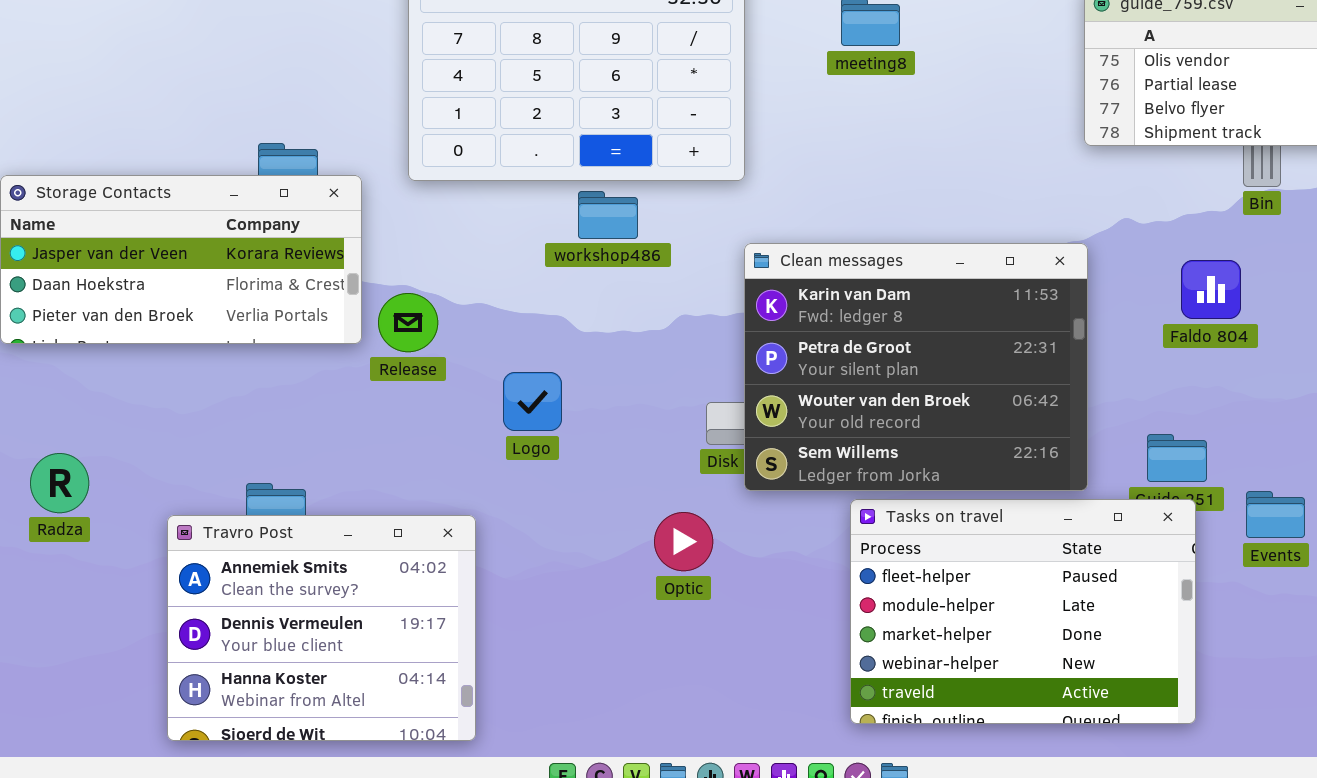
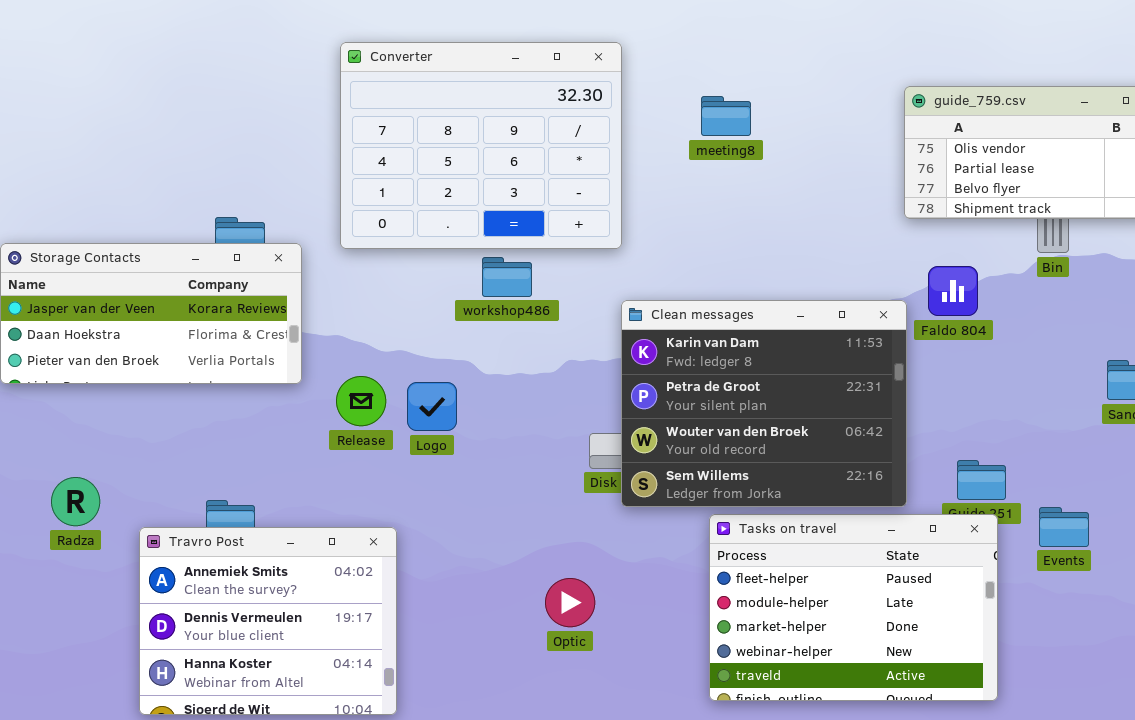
Faldo 804: [1181,260,1241,319] -> [928,266,978,316], moved
Release: [378,293,438,352] -> [336,376,386,426], moved
Logo: [503,372,562,431] -> [407,382,457,431], moved
Radza: [30,453,89,513] -> [51,477,100,526], moved
Optic: [654,512,713,571] -> [545,578,595,627], moved

